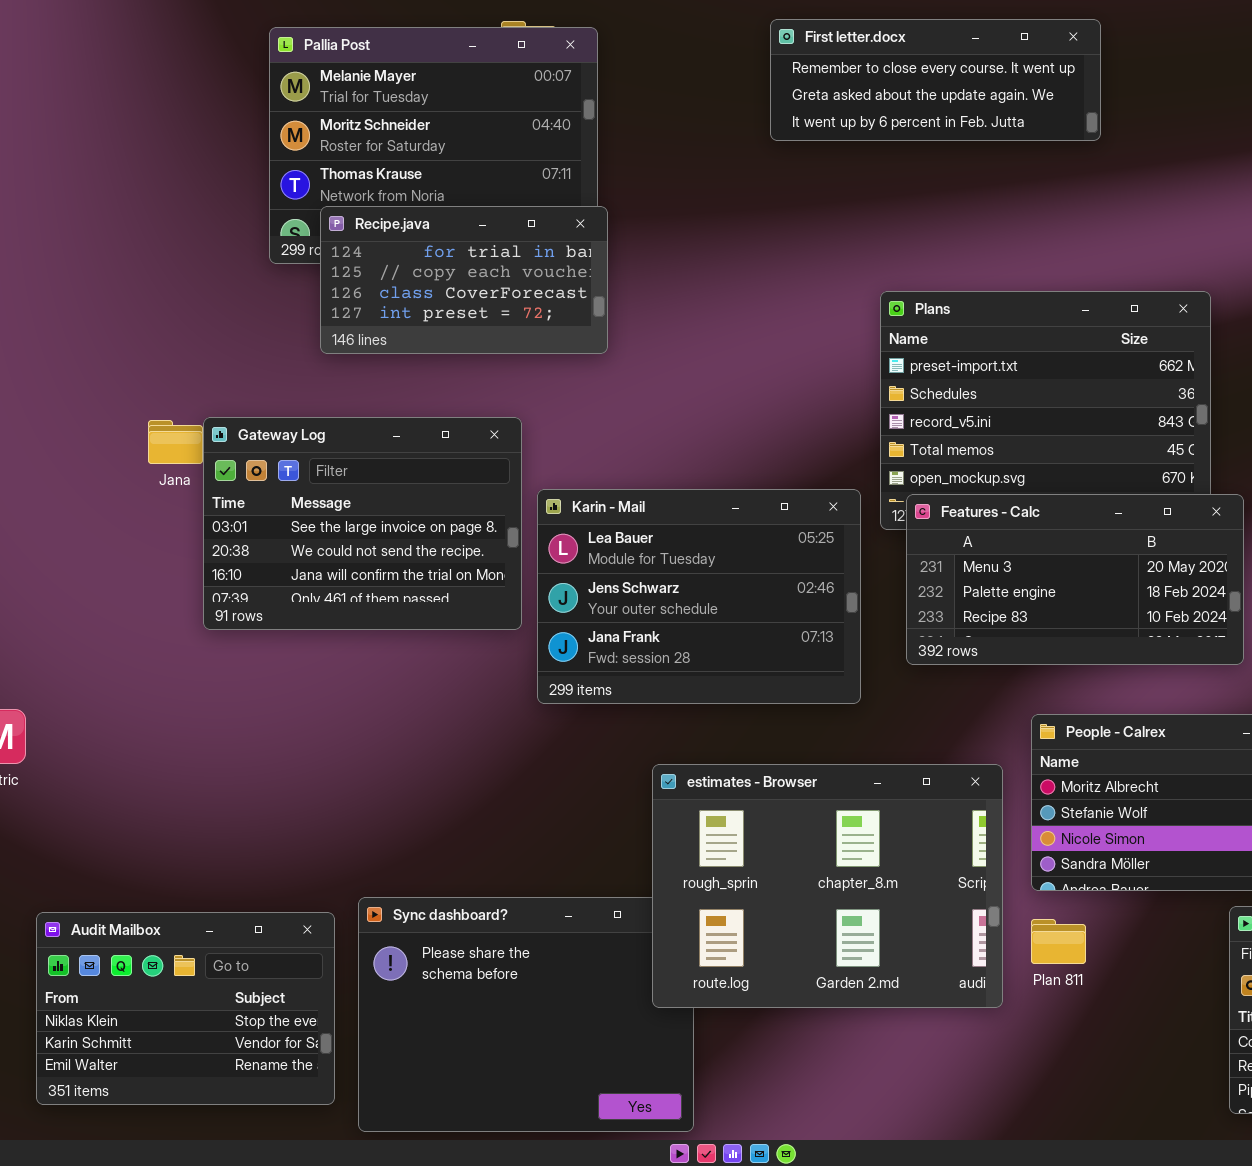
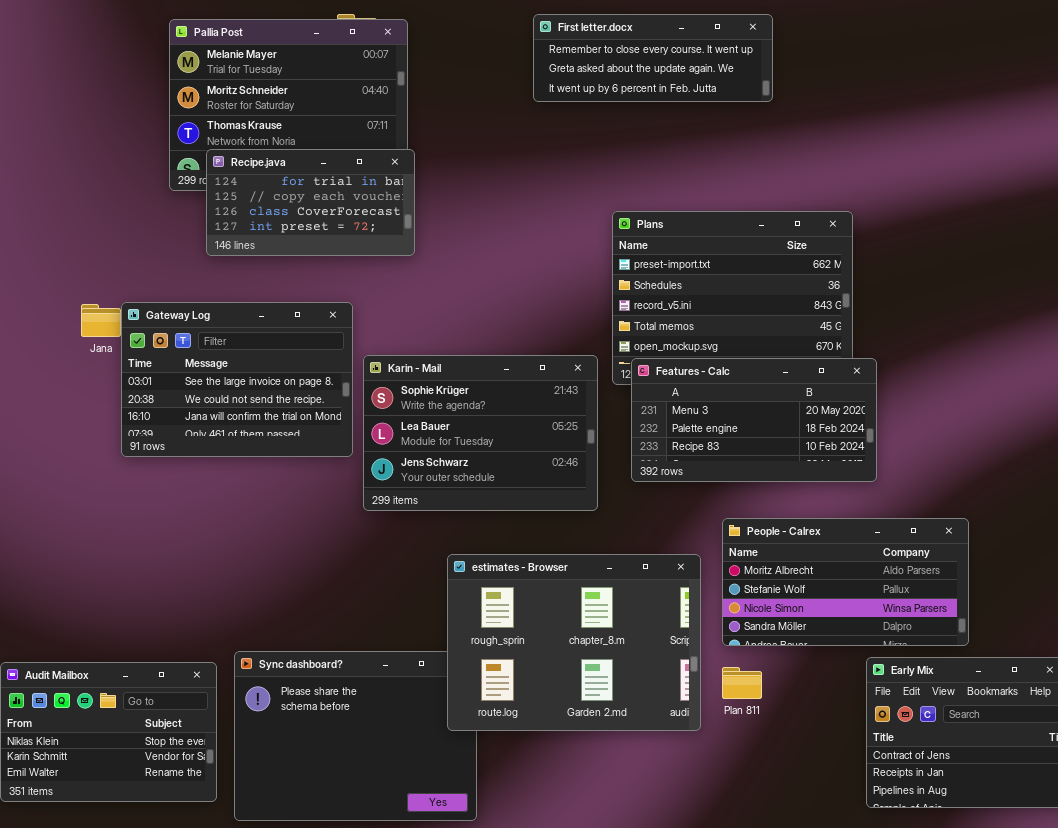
Karin - Mail: [537,489,861,704] -> [363,355,598,511], scrolled up 1 row

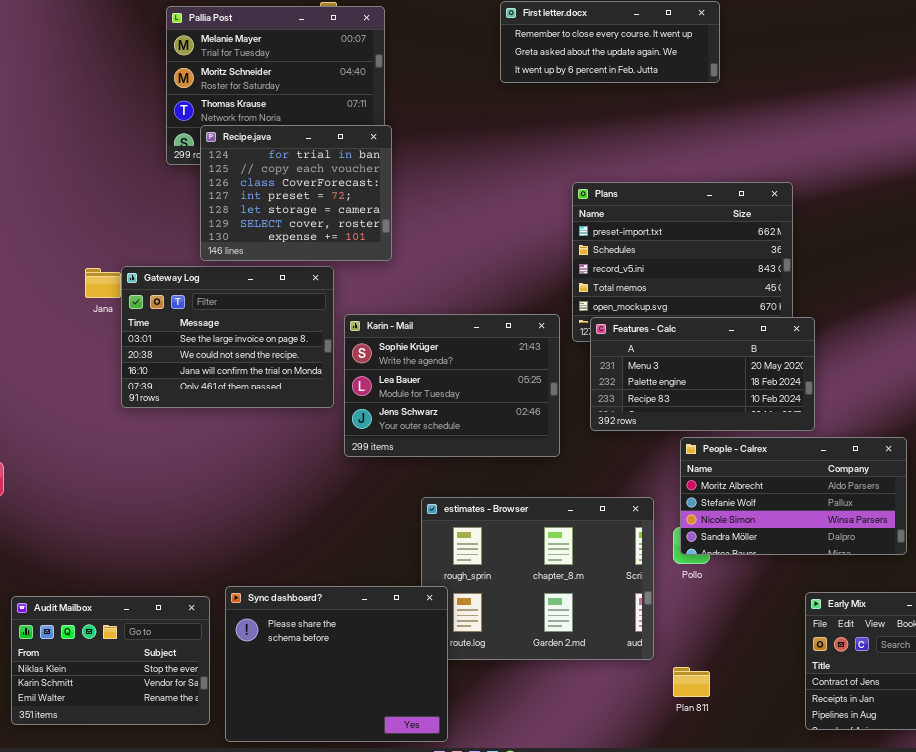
Recipe.java: [206,149,415,256] -> [200,125,392,261], resized
People - Calrex: [722,518,969,646] -> [680,437,907,555], moved
Sync dashboard?: [234,651,477,821] -> [225,586,448,742], raised
Plan 811: [722,667,762,699] -> [673,667,710,697], moved

